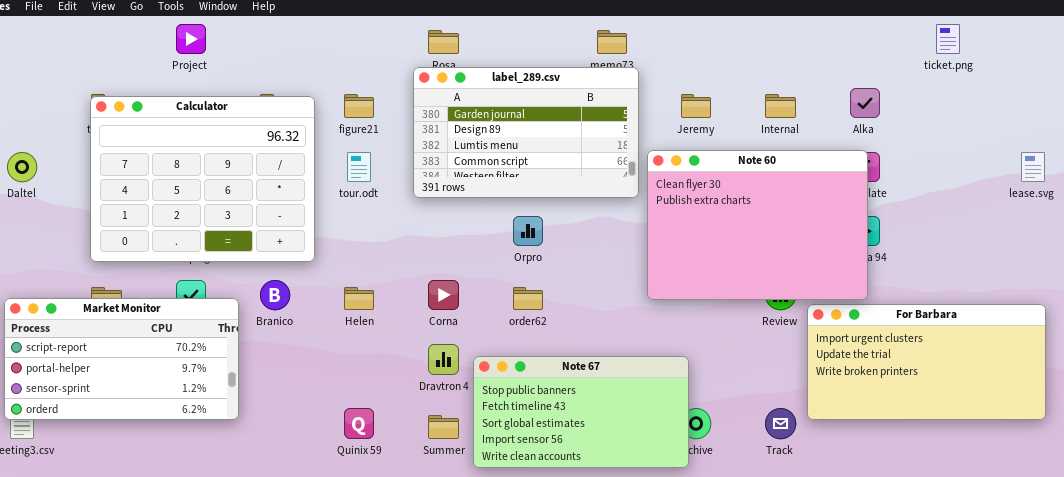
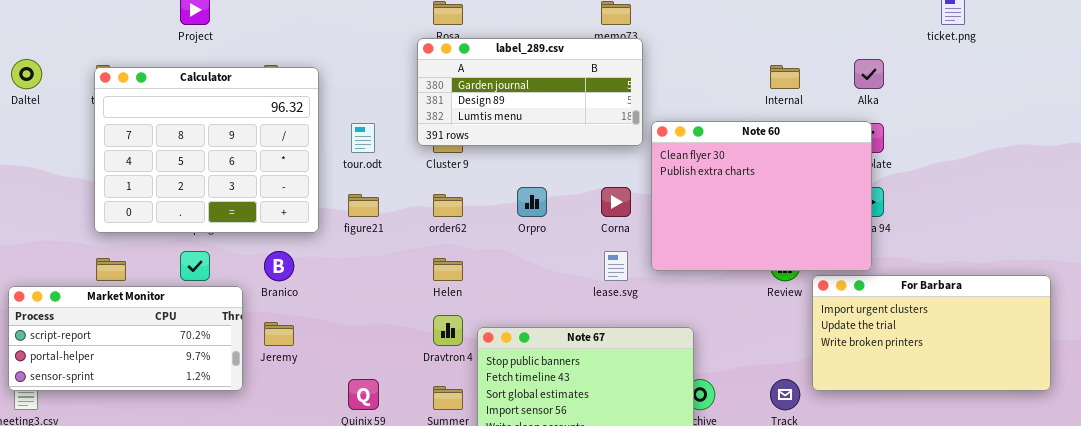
label_289.csv: [413,67,639,198] -> [417,38,643,146], resized
figure21: [344,94,374,118] -> [348,194,379,217], moved
Jeremy: [681,94,711,118] -> [264,322,294,346], moved
Daltel: [7,152,37,182] -> [11,59,42,89], moved
lease.svg: [1021,152,1045,182] -> [604,251,628,281], moved
Corna: [428,280,459,310] -> [601,187,631,217], moved
Helen: [344,287,374,310] -> [433,258,463,281], moved
order62: [513,287,543,310] -> [433,194,463,217], moved
Market Monitor: [4,298,239,420] -> [8,286,243,391], resized

